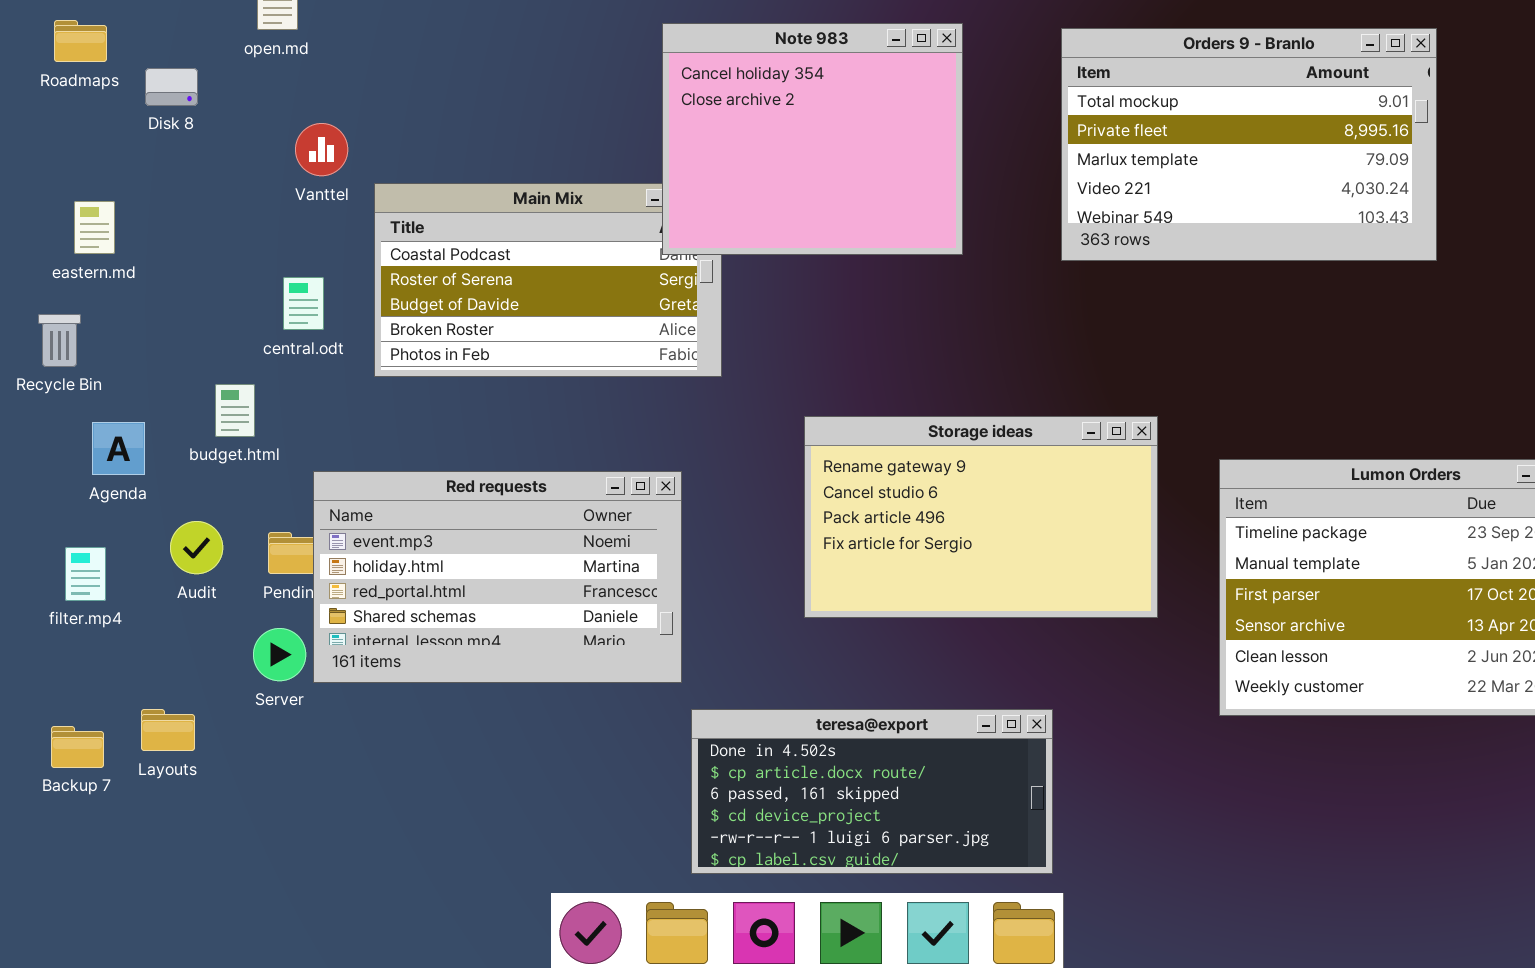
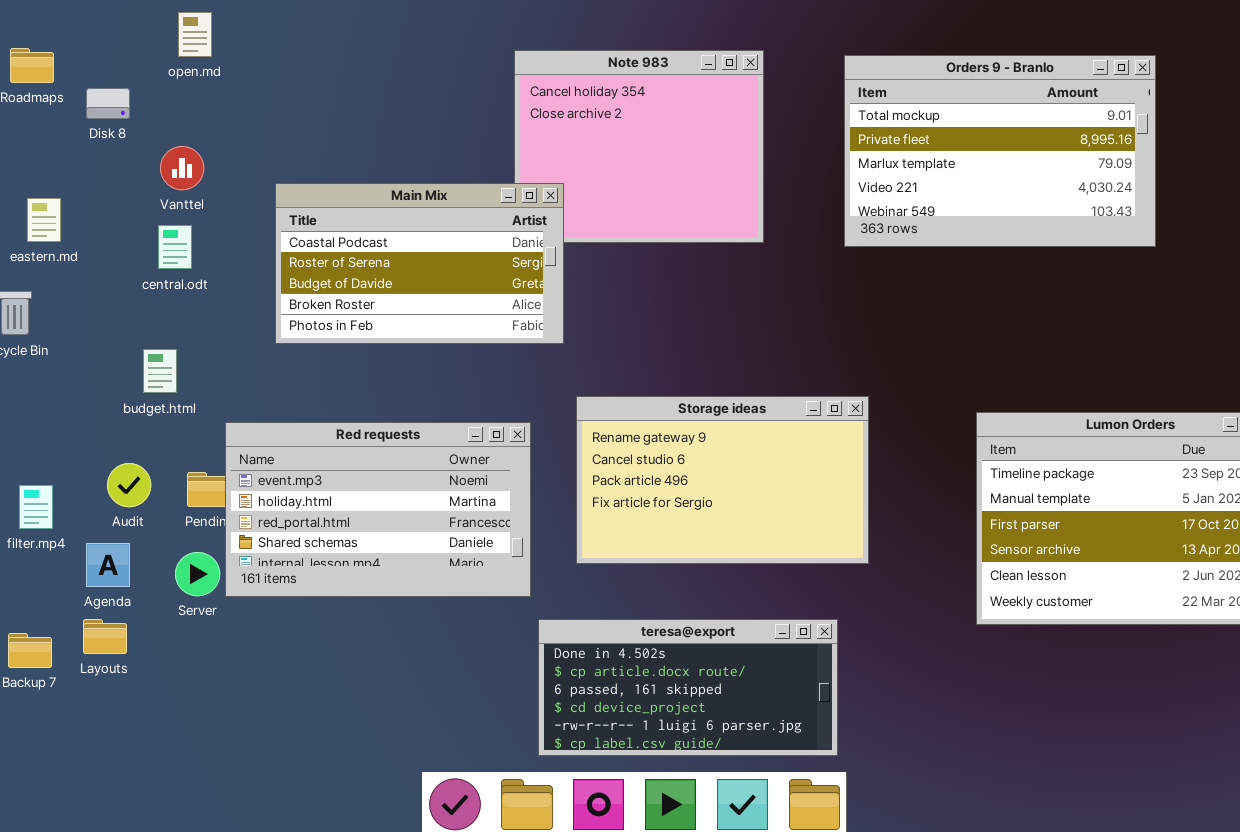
Vanttel: [295,123,348,176] -> [160,146,204,190], moved
Main Mix: [374,183,722,377] -> [275,183,564,344], raised
central.odt: [283,277,324,330] -> [158,225,192,269], moved
Storage ideas: [804,416,1158,618] -> [576,396,869,564], moved
Agenda: [92,422,145,475] -> [86,543,130,587], moved

